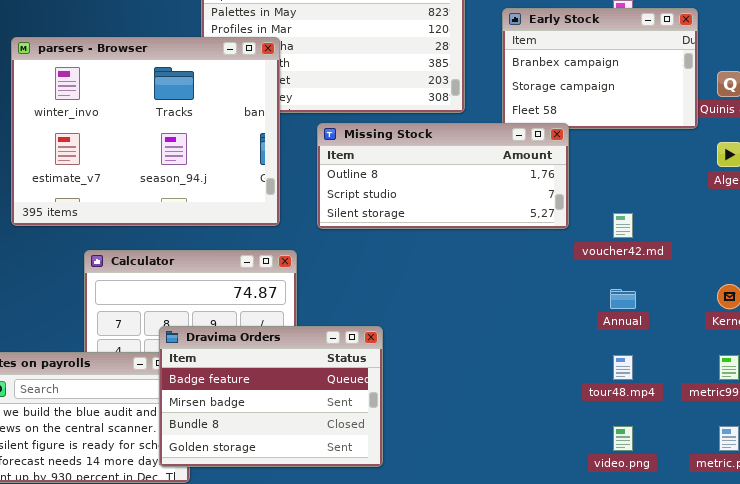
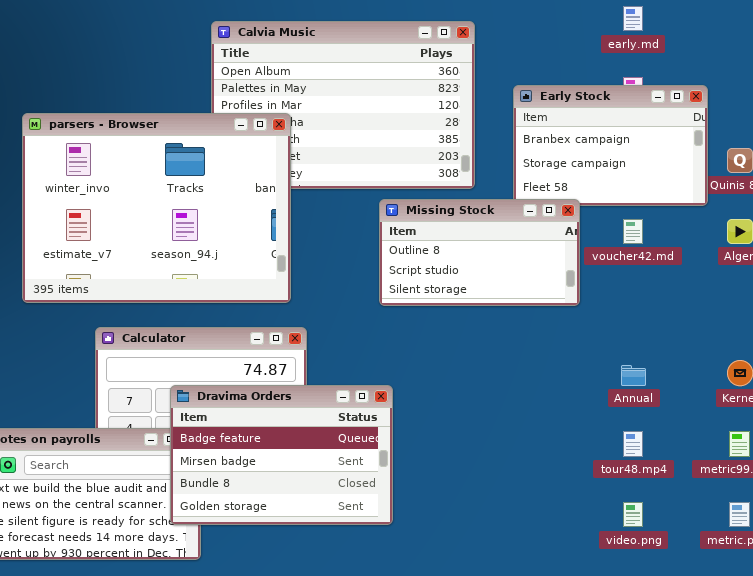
Missing Stock: [317,123,569,229] -> [379,199,580,306], resized
voucher42.md: [613,213,633,238] -> [623,219,643,244], moved
Dravima Orders: [159,326,383,467] -> [170,385,393,525], moved

